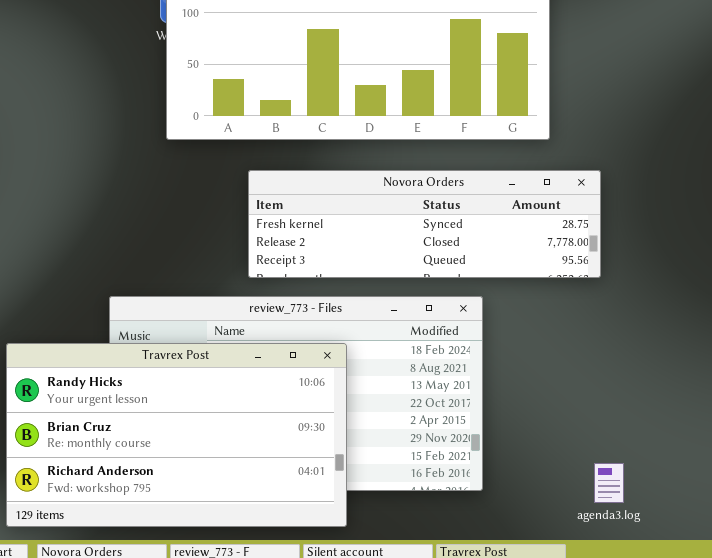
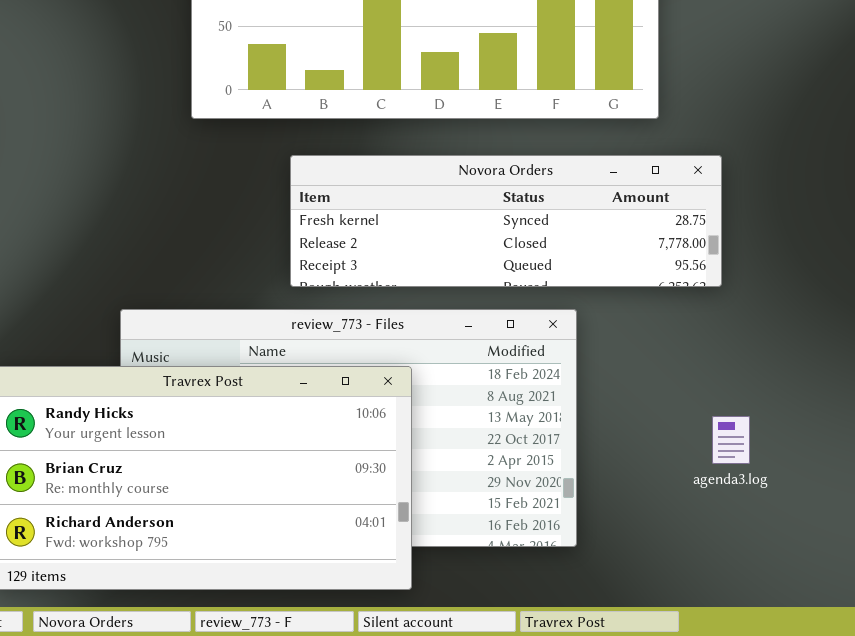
agenda3.log: [594,463,624,503] -> [712,416,750,464], moved

